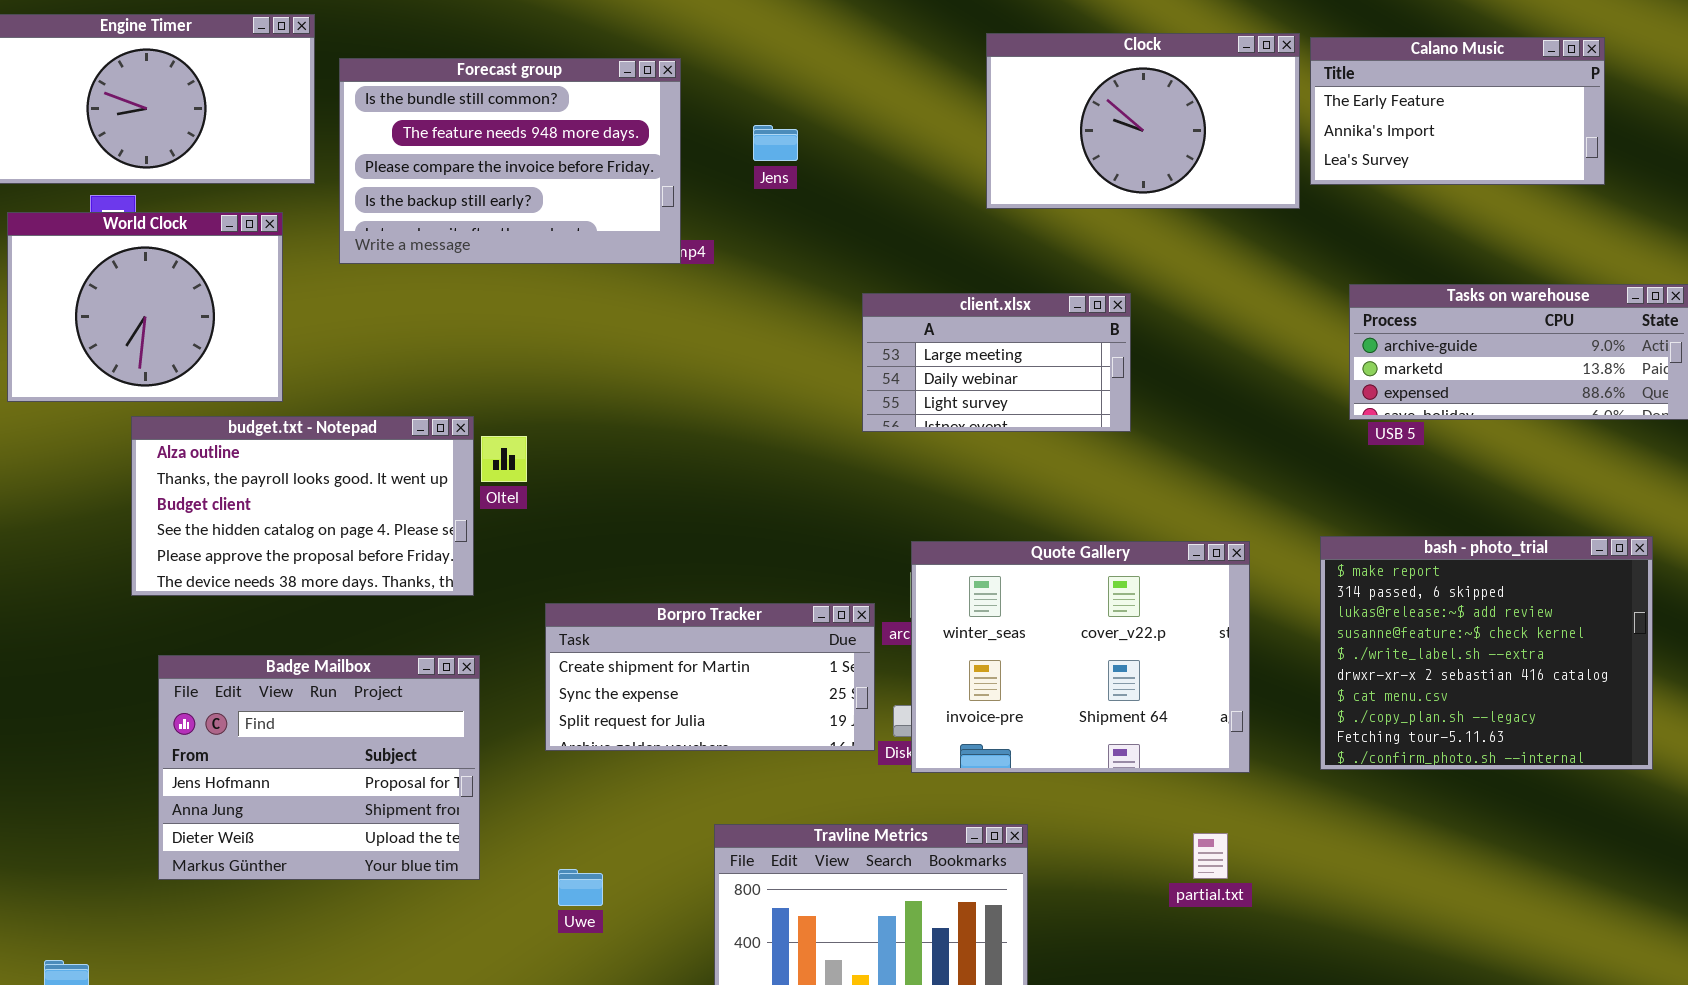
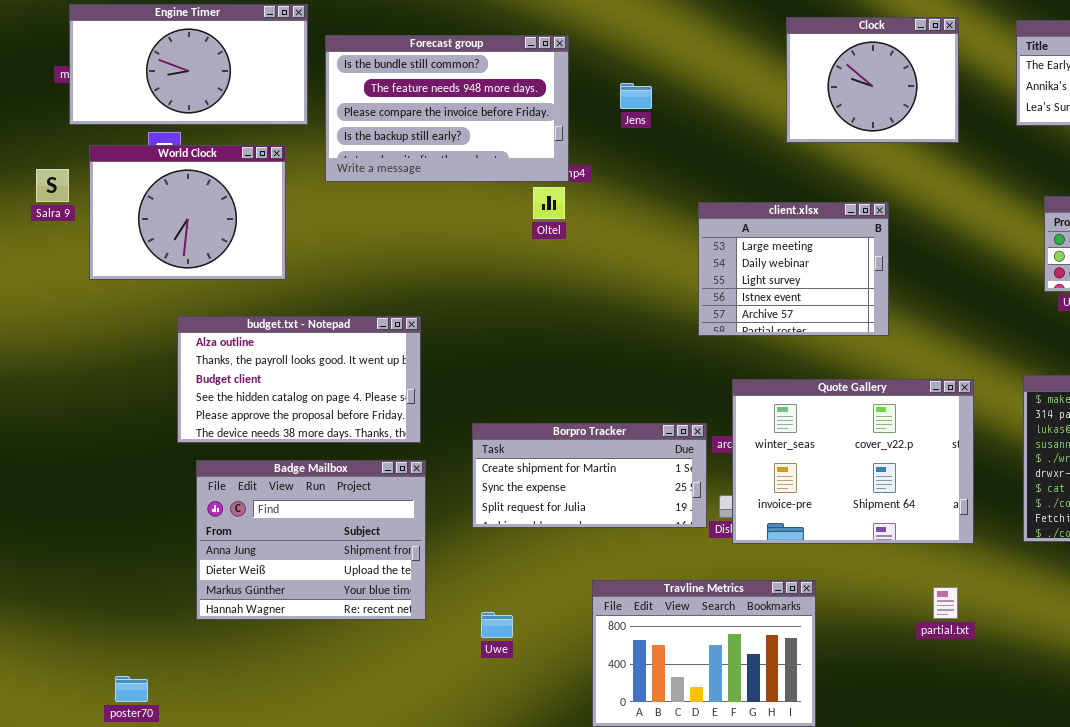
Clock: [986,33,1300,209] -> [786,17,959,143], resized
client.xlsx: [862,293,1131,432] -> [698,202,889,336], resized
budget.txt - Notepad: [131,416,474,596] -> [177,316,421,443], moved
Oltel: [481,436,527,482] -> [533,187,565,219], moved
Badge Mailbox: [158,655,480,880] -> [196,460,426,620], scrolled down 1 row

